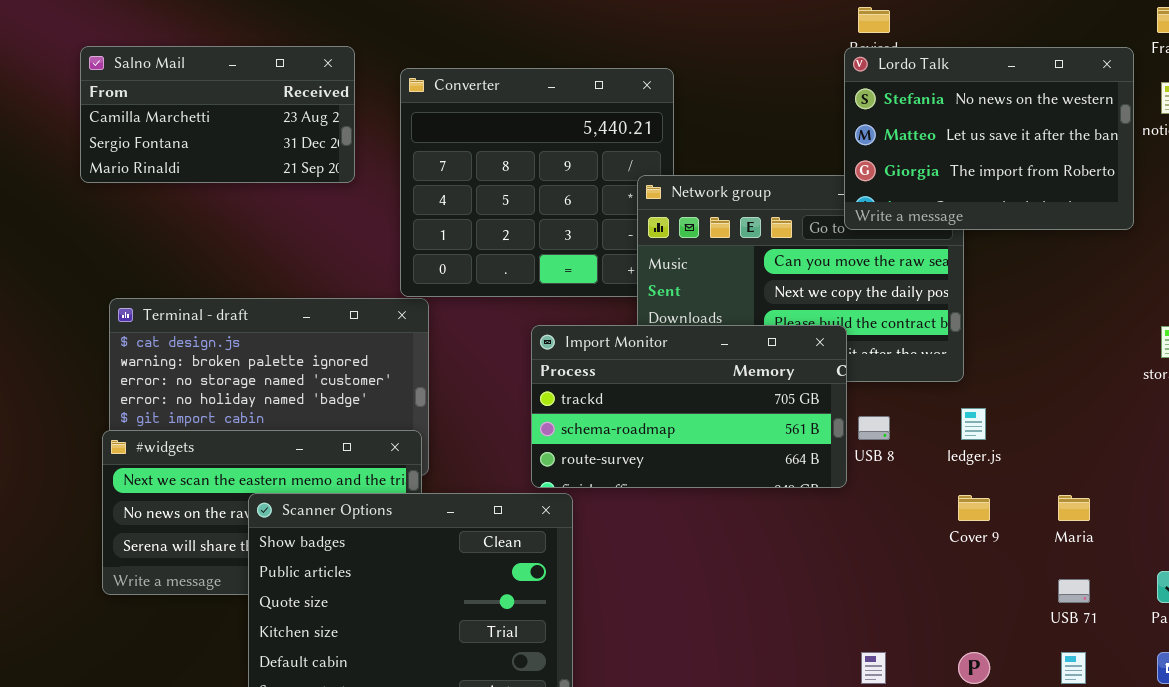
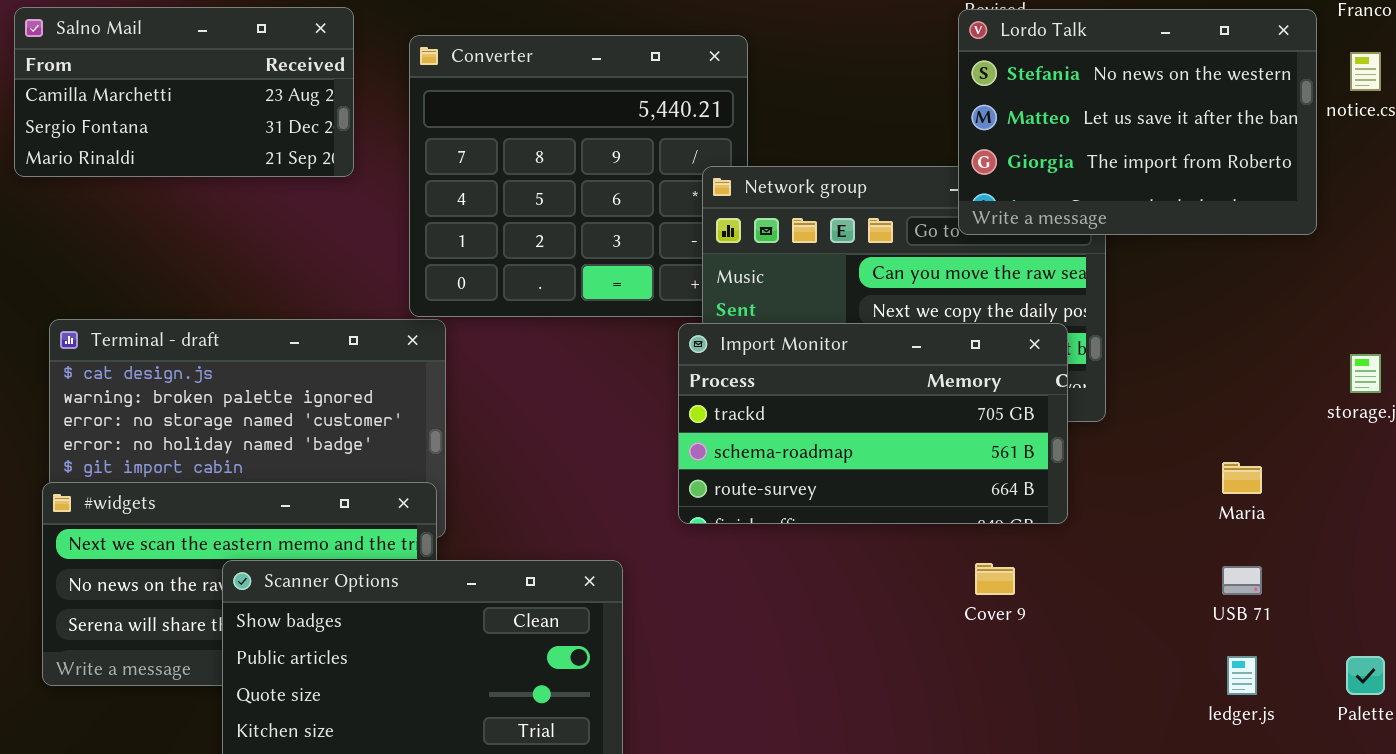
Import Monitor: [531,325,847,488] -> [678,323,1068,524], moved
ledger.js: [961,408,986,440] -> [1227,656,1257,695], moved
Cover 9: [958,495,990,521] -> [975,563,1015,595], moved
Maria: [1058,495,1090,521] -> [1222,462,1262,494], moved
USB 71: [1058,579,1090,603] -> [1222,566,1262,595], moved

